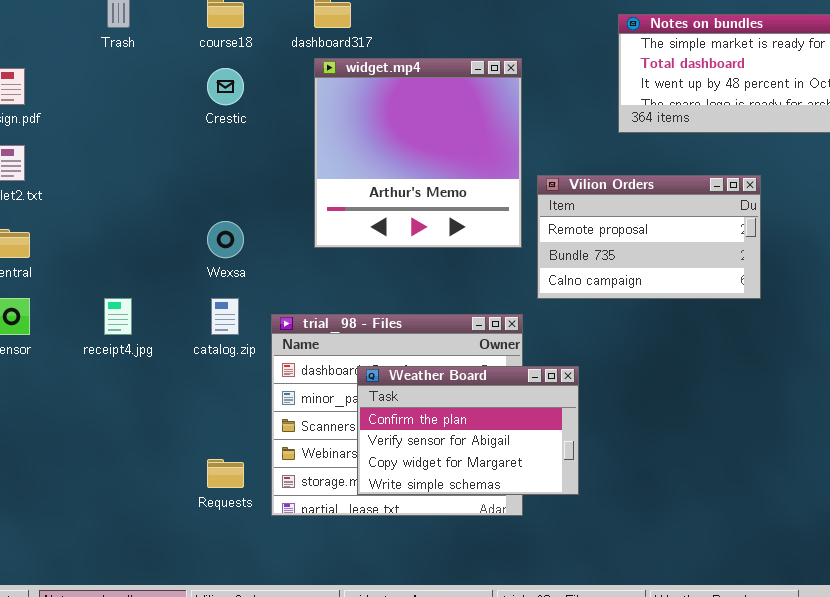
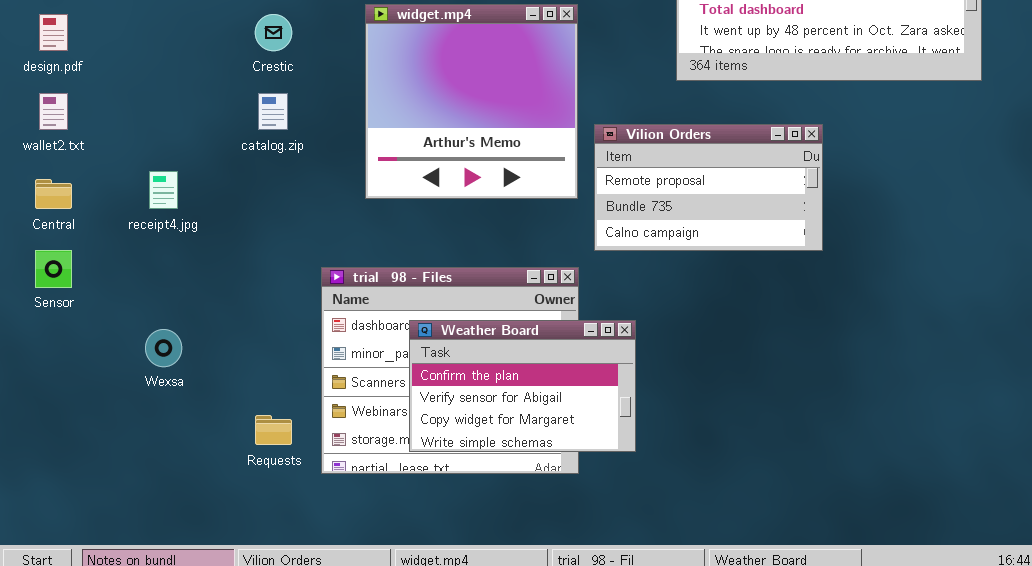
Wexsa: [207,221,244,258] -> [145,329,182,367], moved
receipt4.jpg: [104,298,132,335] -> [149,171,178,209], moved
catalog.zip: [211,298,239,335] -> [258,93,288,130], moved

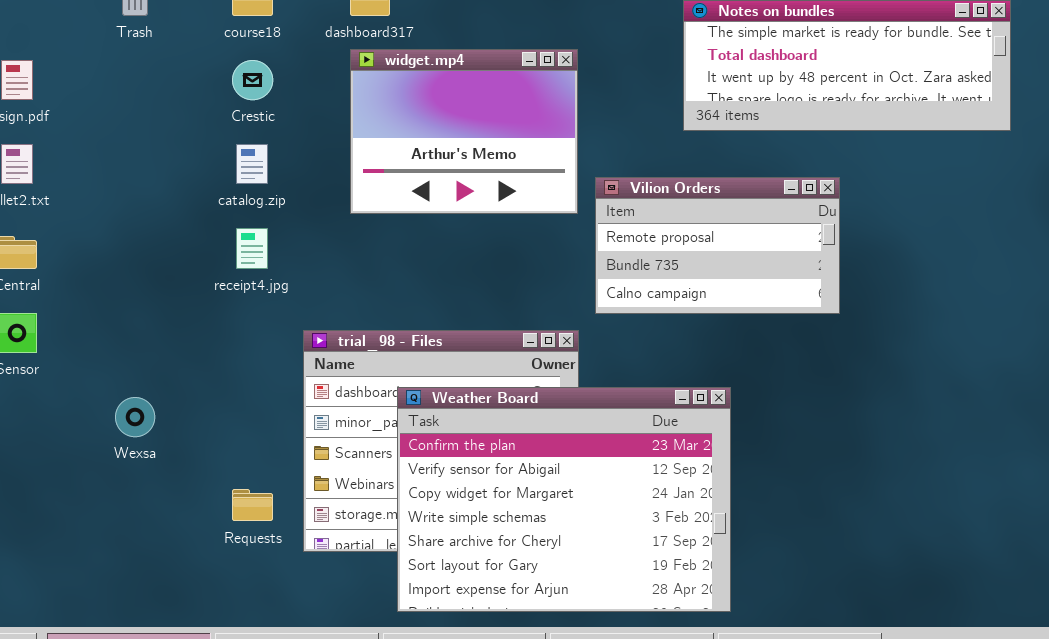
widget.mp4: [365,4,578,199] -> [350,49,578,214], resized
receipt4.jpg: [149,171,178,209] -> [236,228,268,269], moved
Weather Board: [409,320,636,452] -> [397,387,731,612], resized

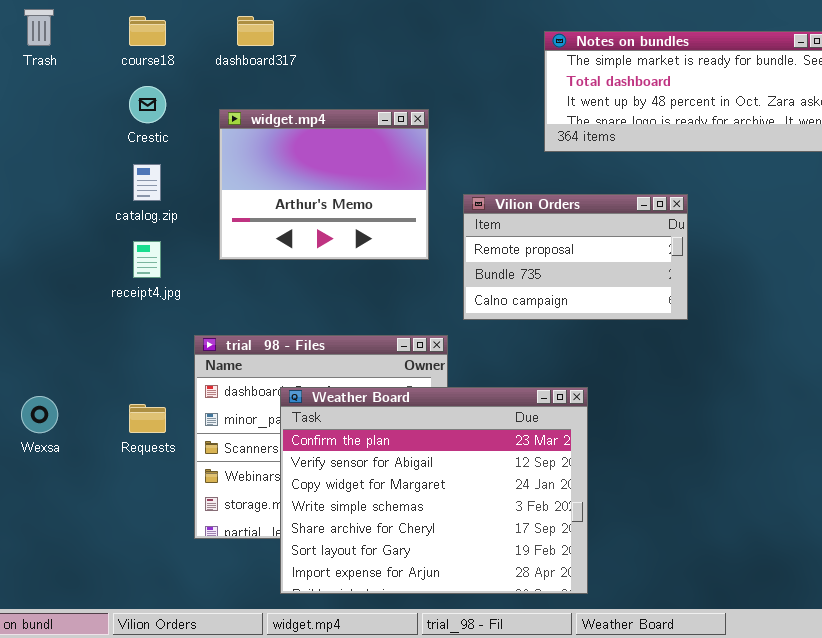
widget.mp4: [350,49,578,214] -> [219,109,429,260], moved
Requests: [232,489,273,521] -> [129,404,166,433], moved

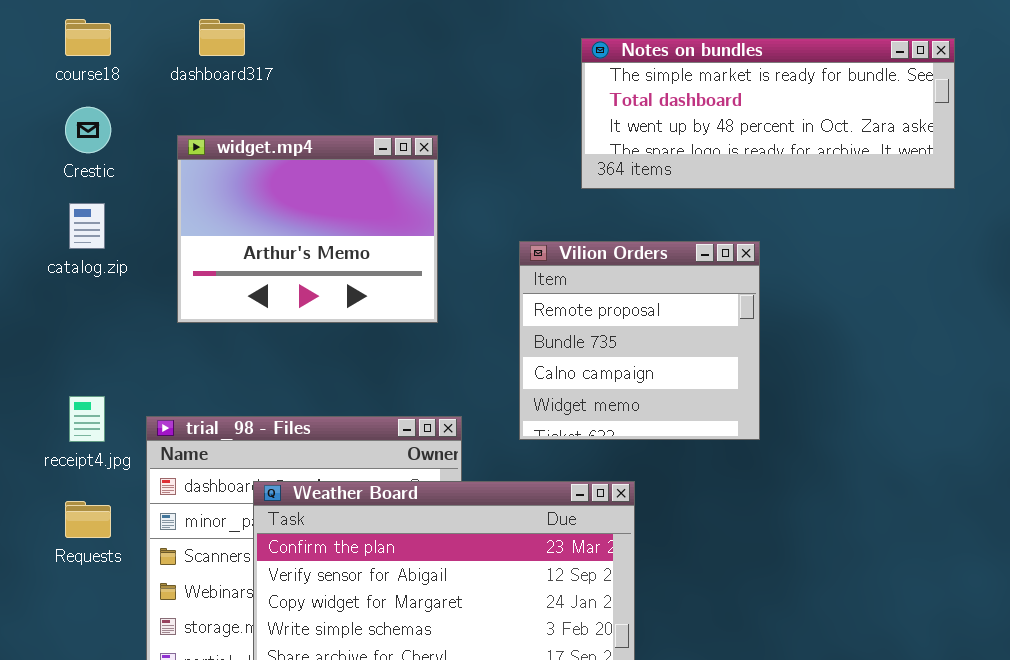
Vilion Orders: [463,194,688,320] -> [519,241,760,440], resized
receipt4.jpg: [133,241,161,278] -> [69,396,105,442], moved

